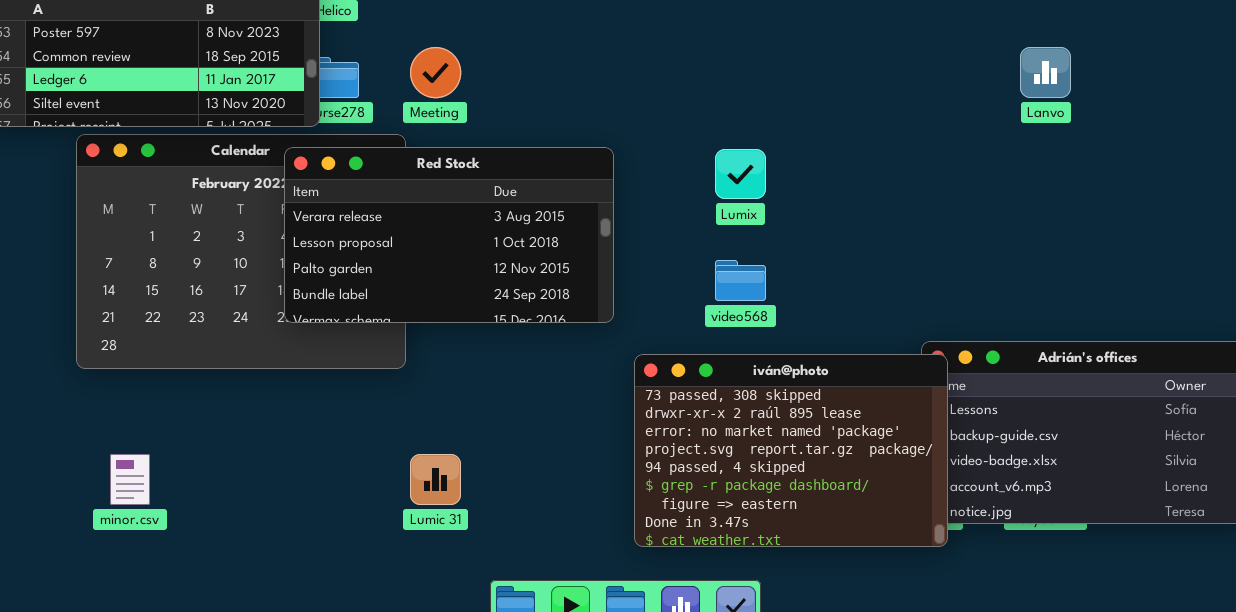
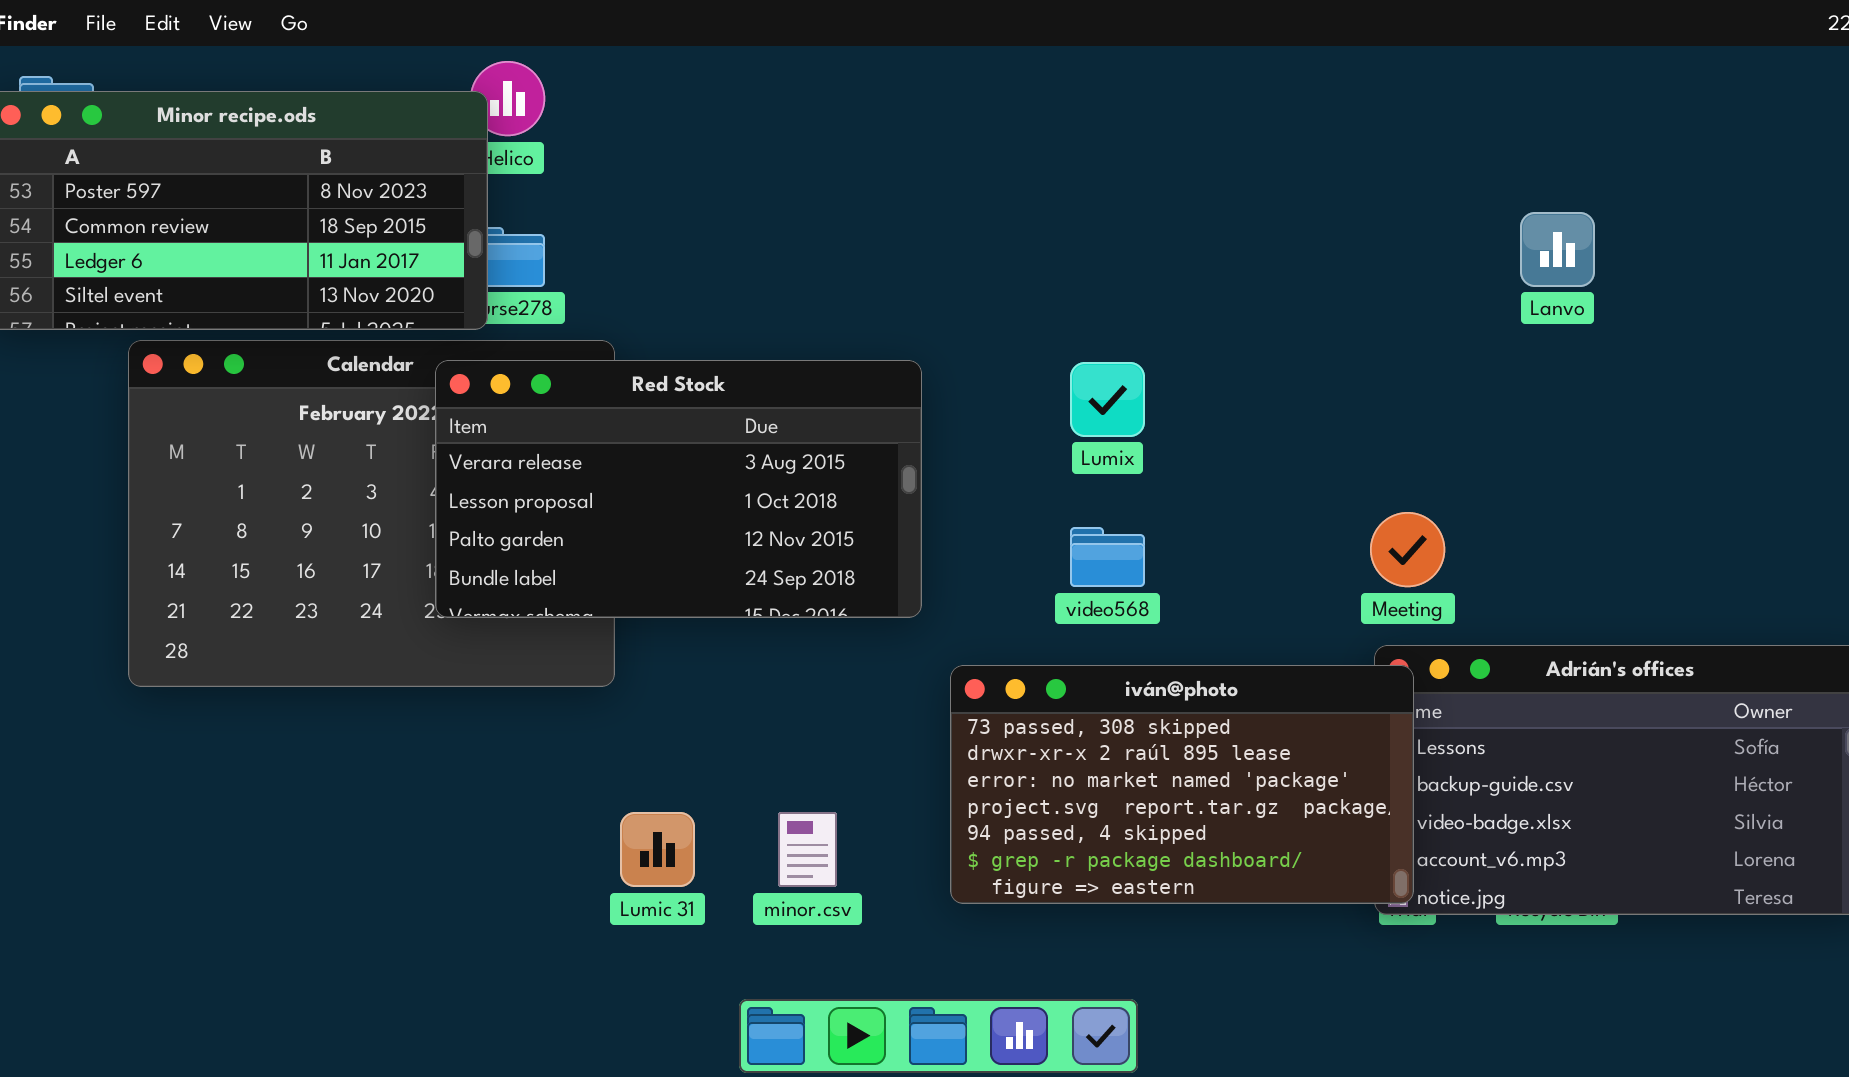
Meeting: [410,47,461,98] -> [1370,512,1445,587], moved
iván@photo: [634,354,948,547] -> [950,665,1414,904], resized
minor.csv: [110,454,150,505] -> [778,812,837,887], moved

